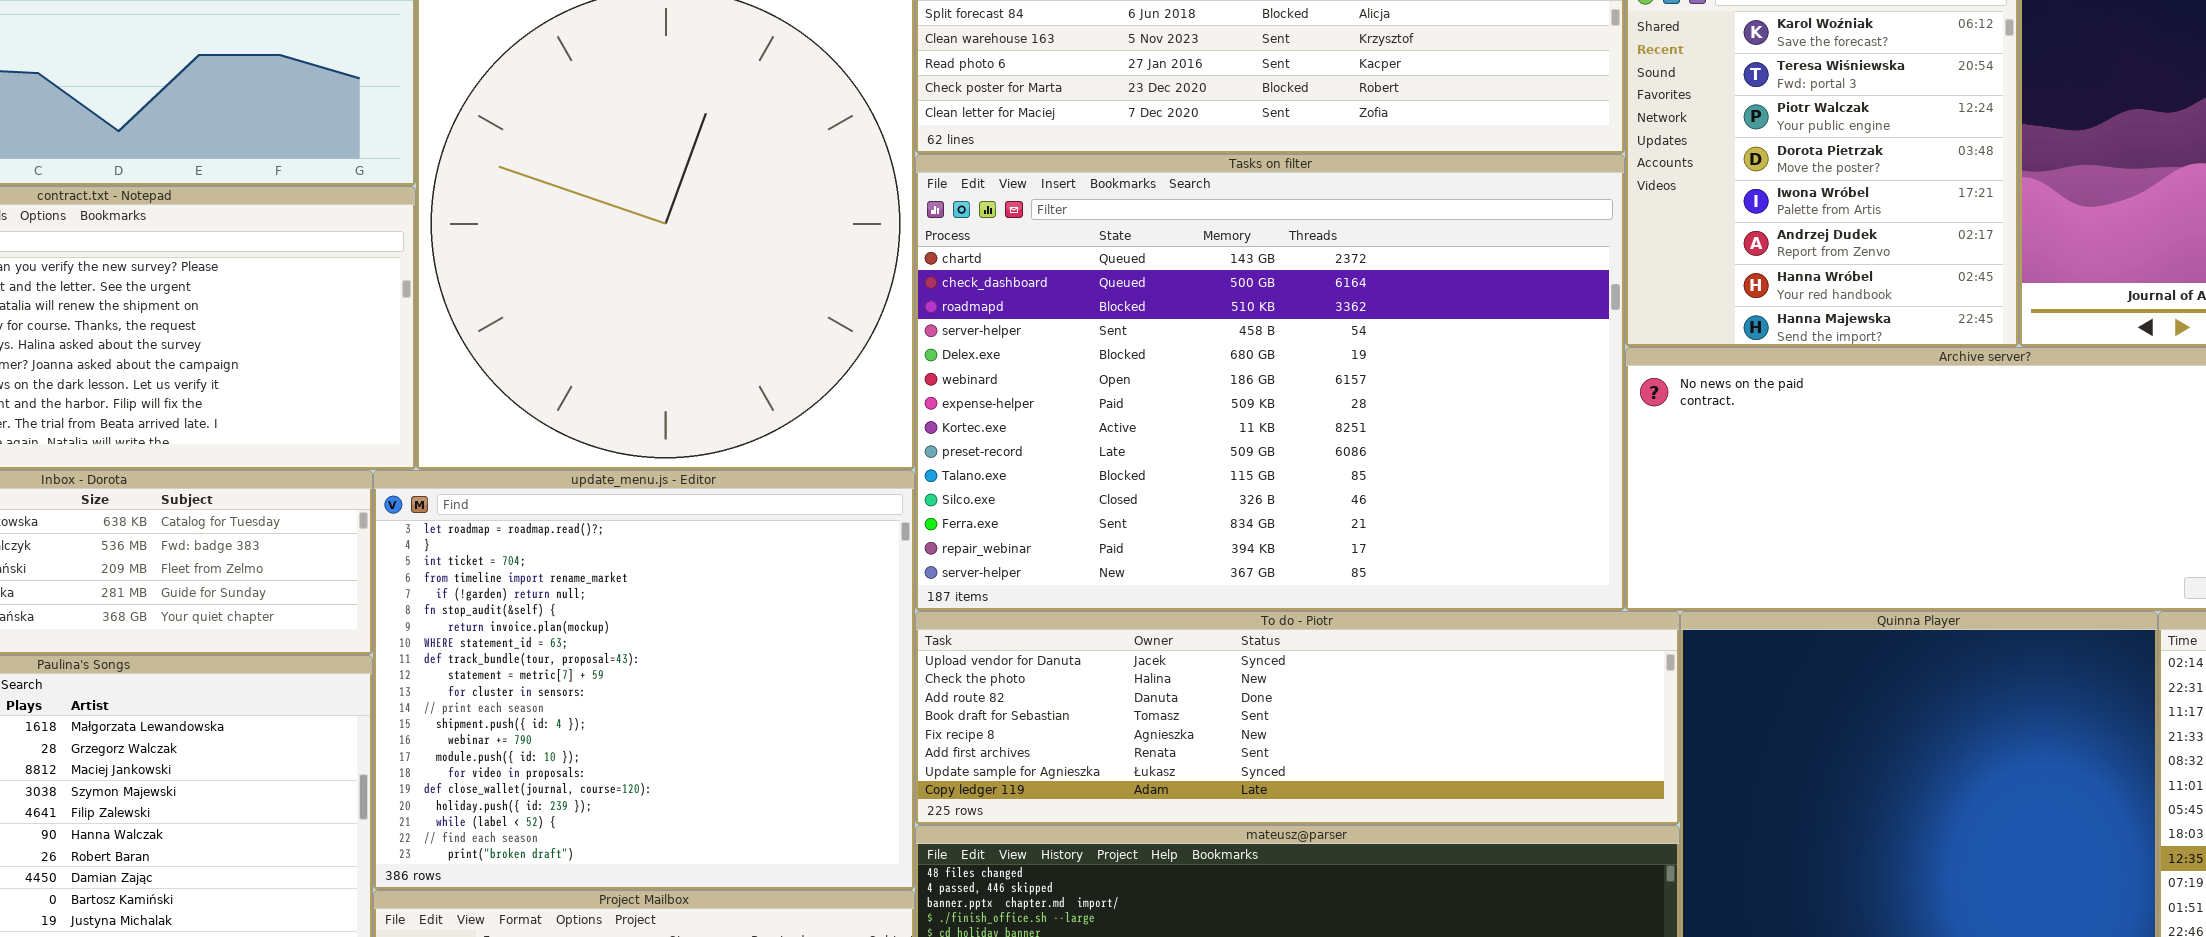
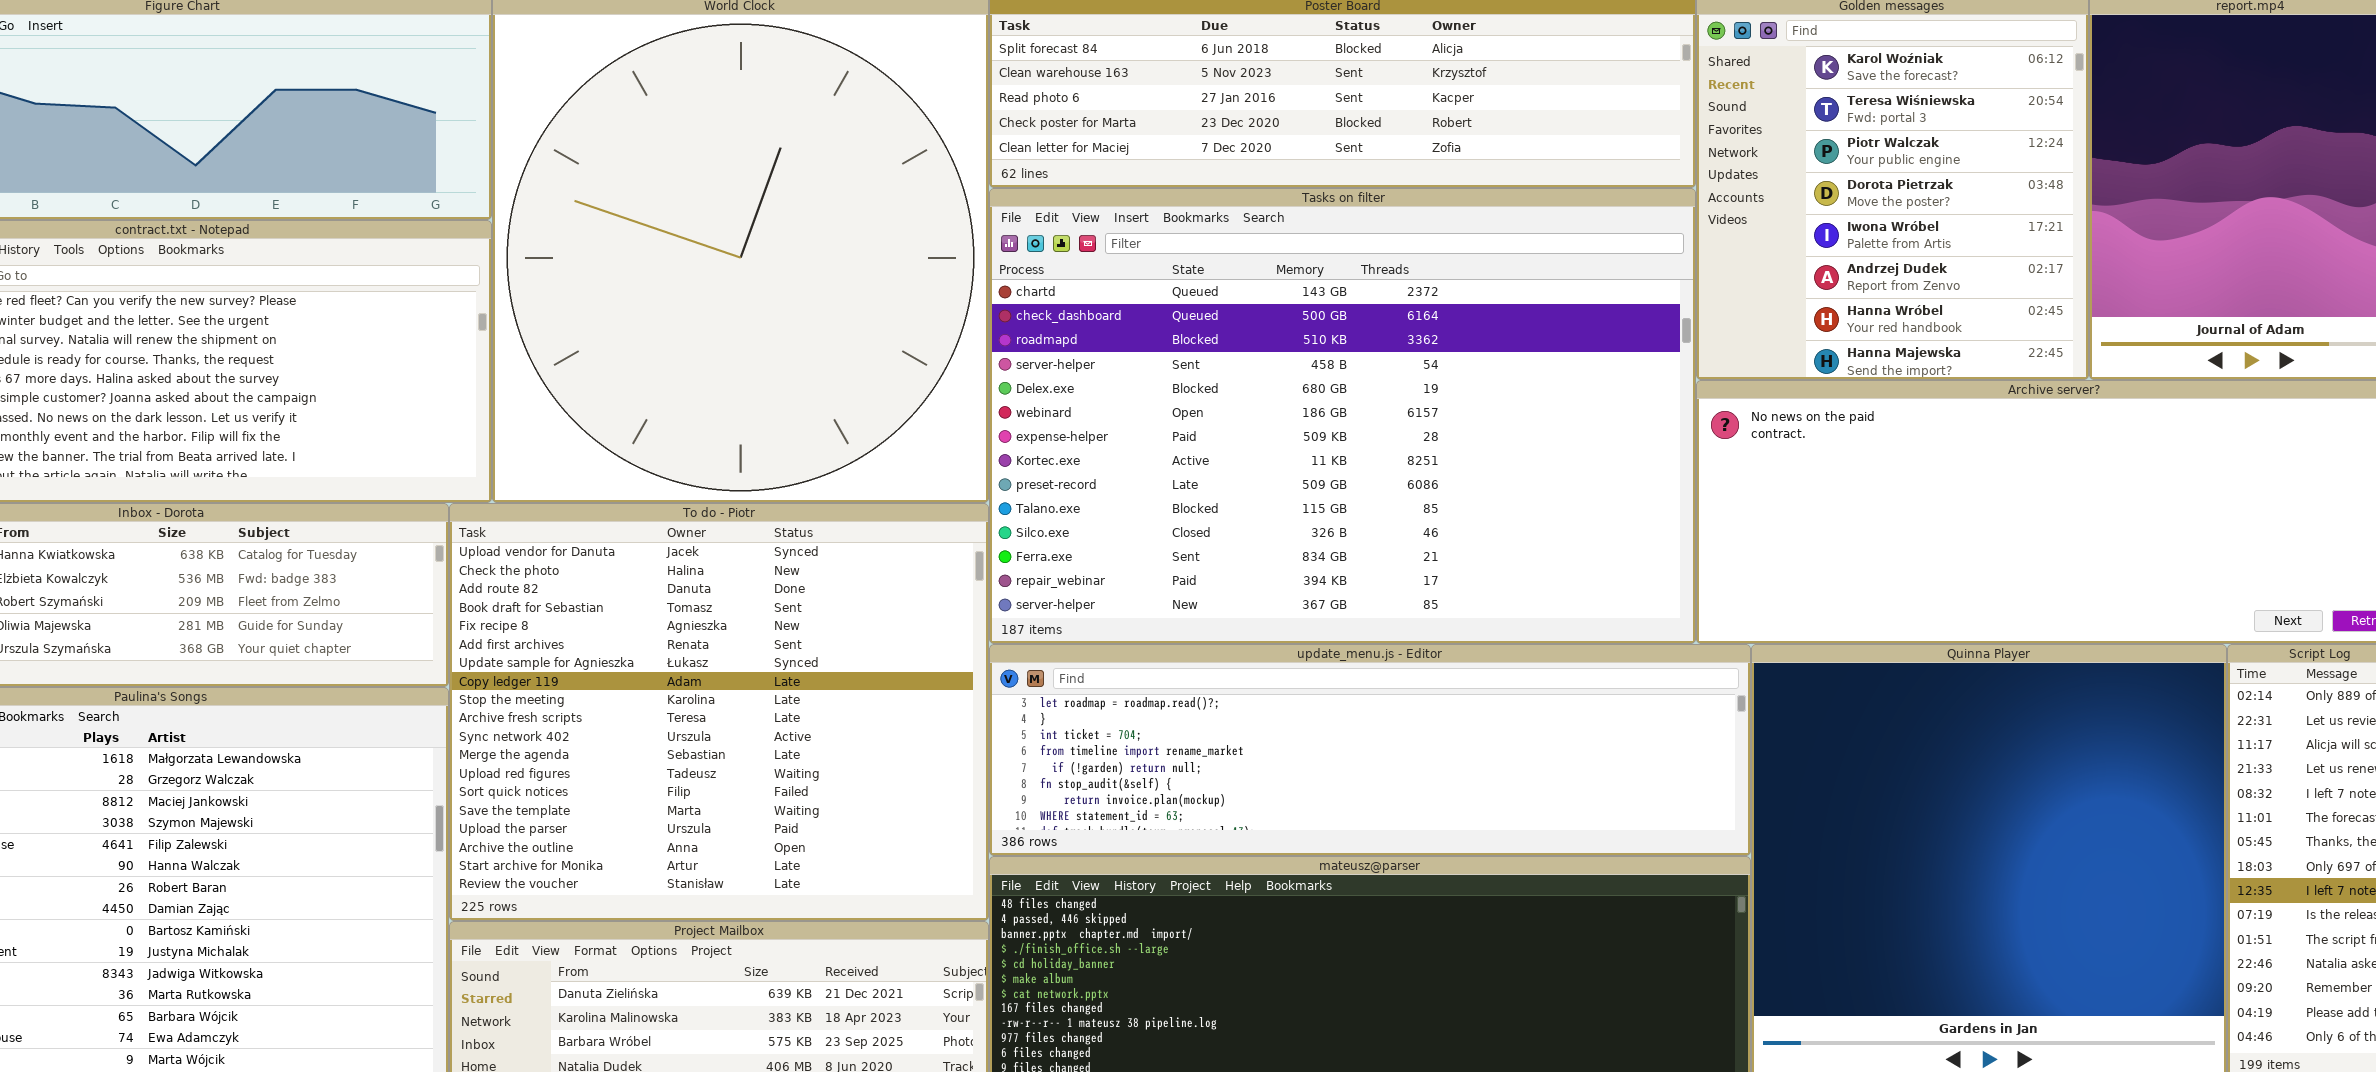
update_menu.js - Editor: [373,470,915,890] -> [989,644,1751,856], moved, resized
To do - Piotr: [915,611,1680,825] -> [449,503,989,921], moved, resized

